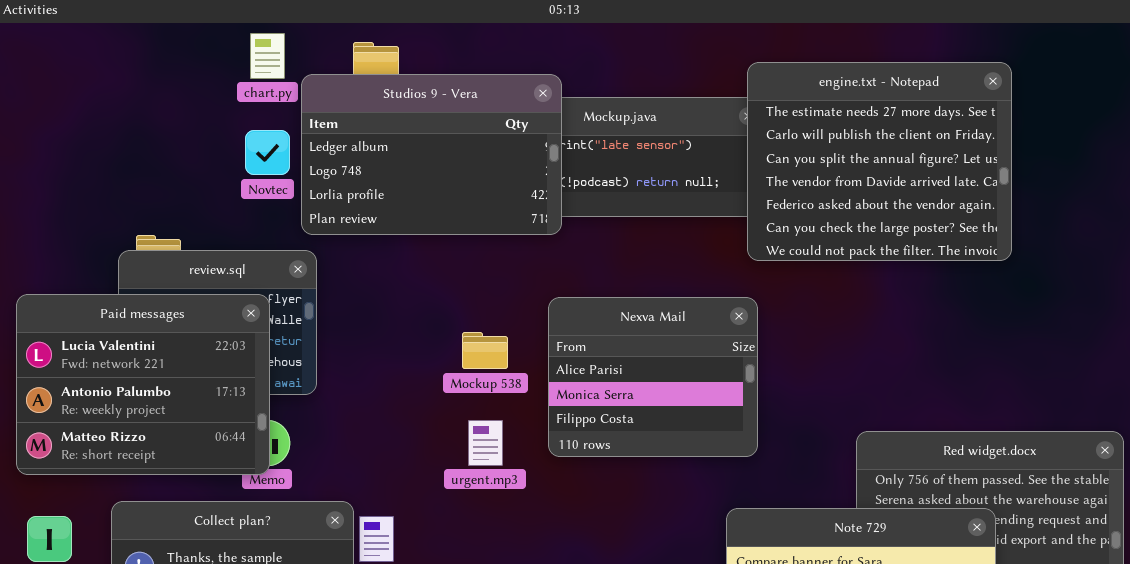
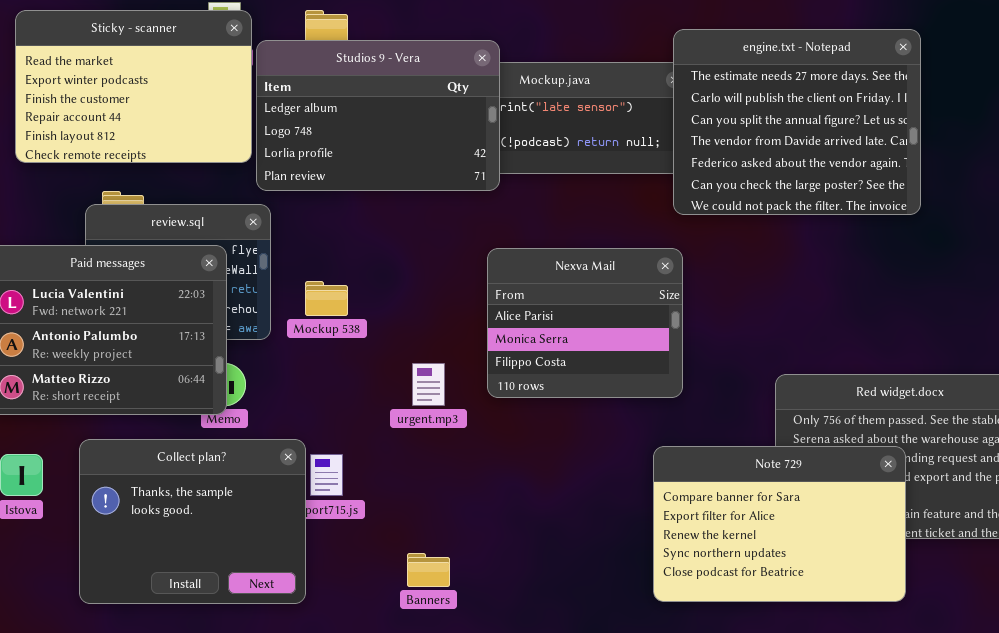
Sticky - scanner: none -> [15,10,252,163], opened
Mockup 538: [462,332,508,369] -> [305,281,348,316], moved

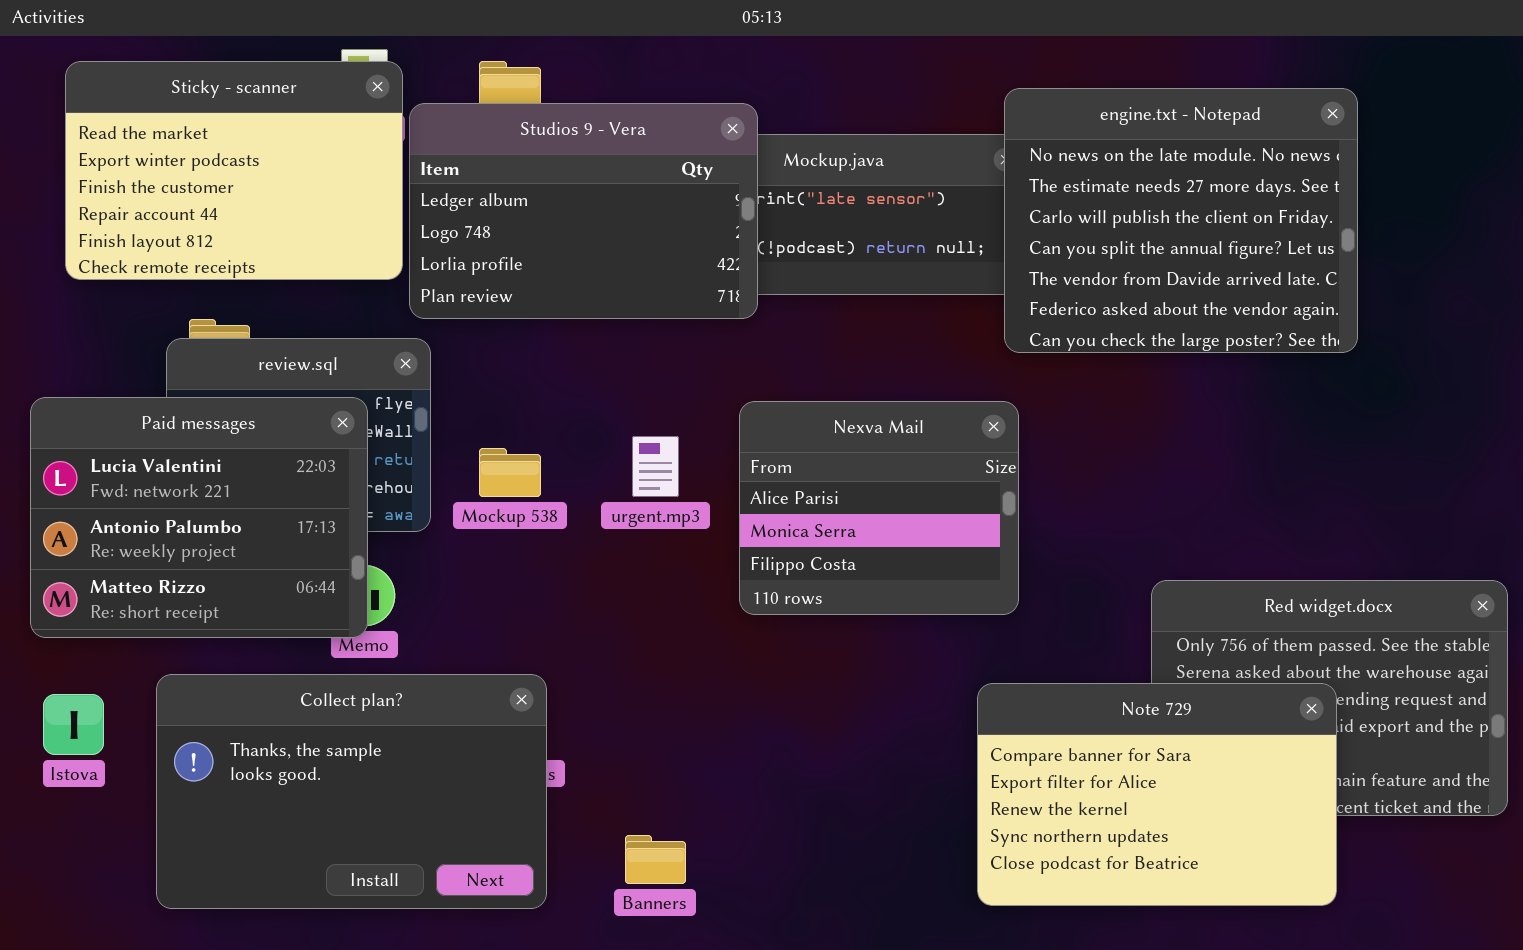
engine.txt - Notepad: [673,29,921,215] -> [1004,88,1358,353], scrolled up 1 row
urgent.mp3: [412,363,445,406] -> [632,436,679,497], moved
Collect plan?: [79,439,306,604] -> [156,674,547,909], resized

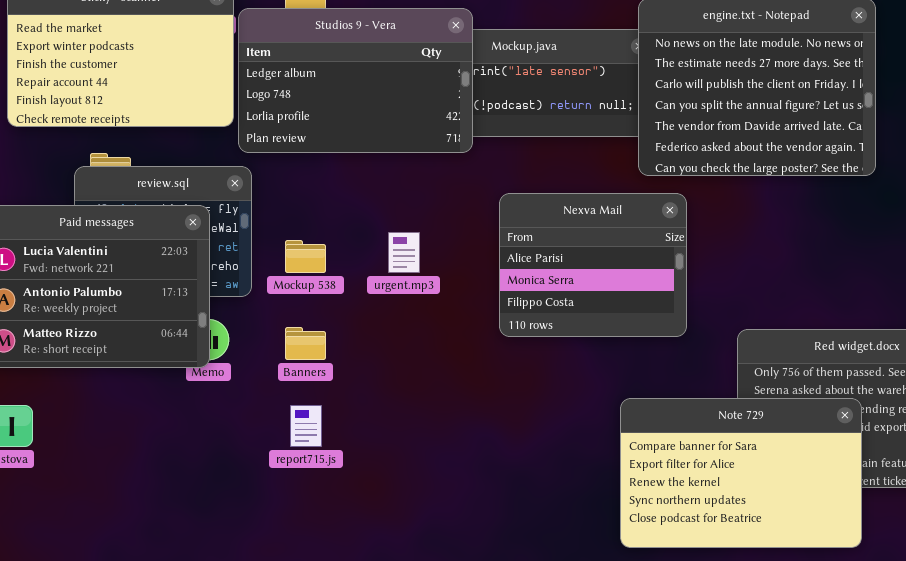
Nexva Mail: [739,401,1019,615] -> [499,193,687,337], moved
Collect plan?: [156,674,547,909] -> none, closed
Banners: [625,835,686,884] -> [285,327,326,360], moved

